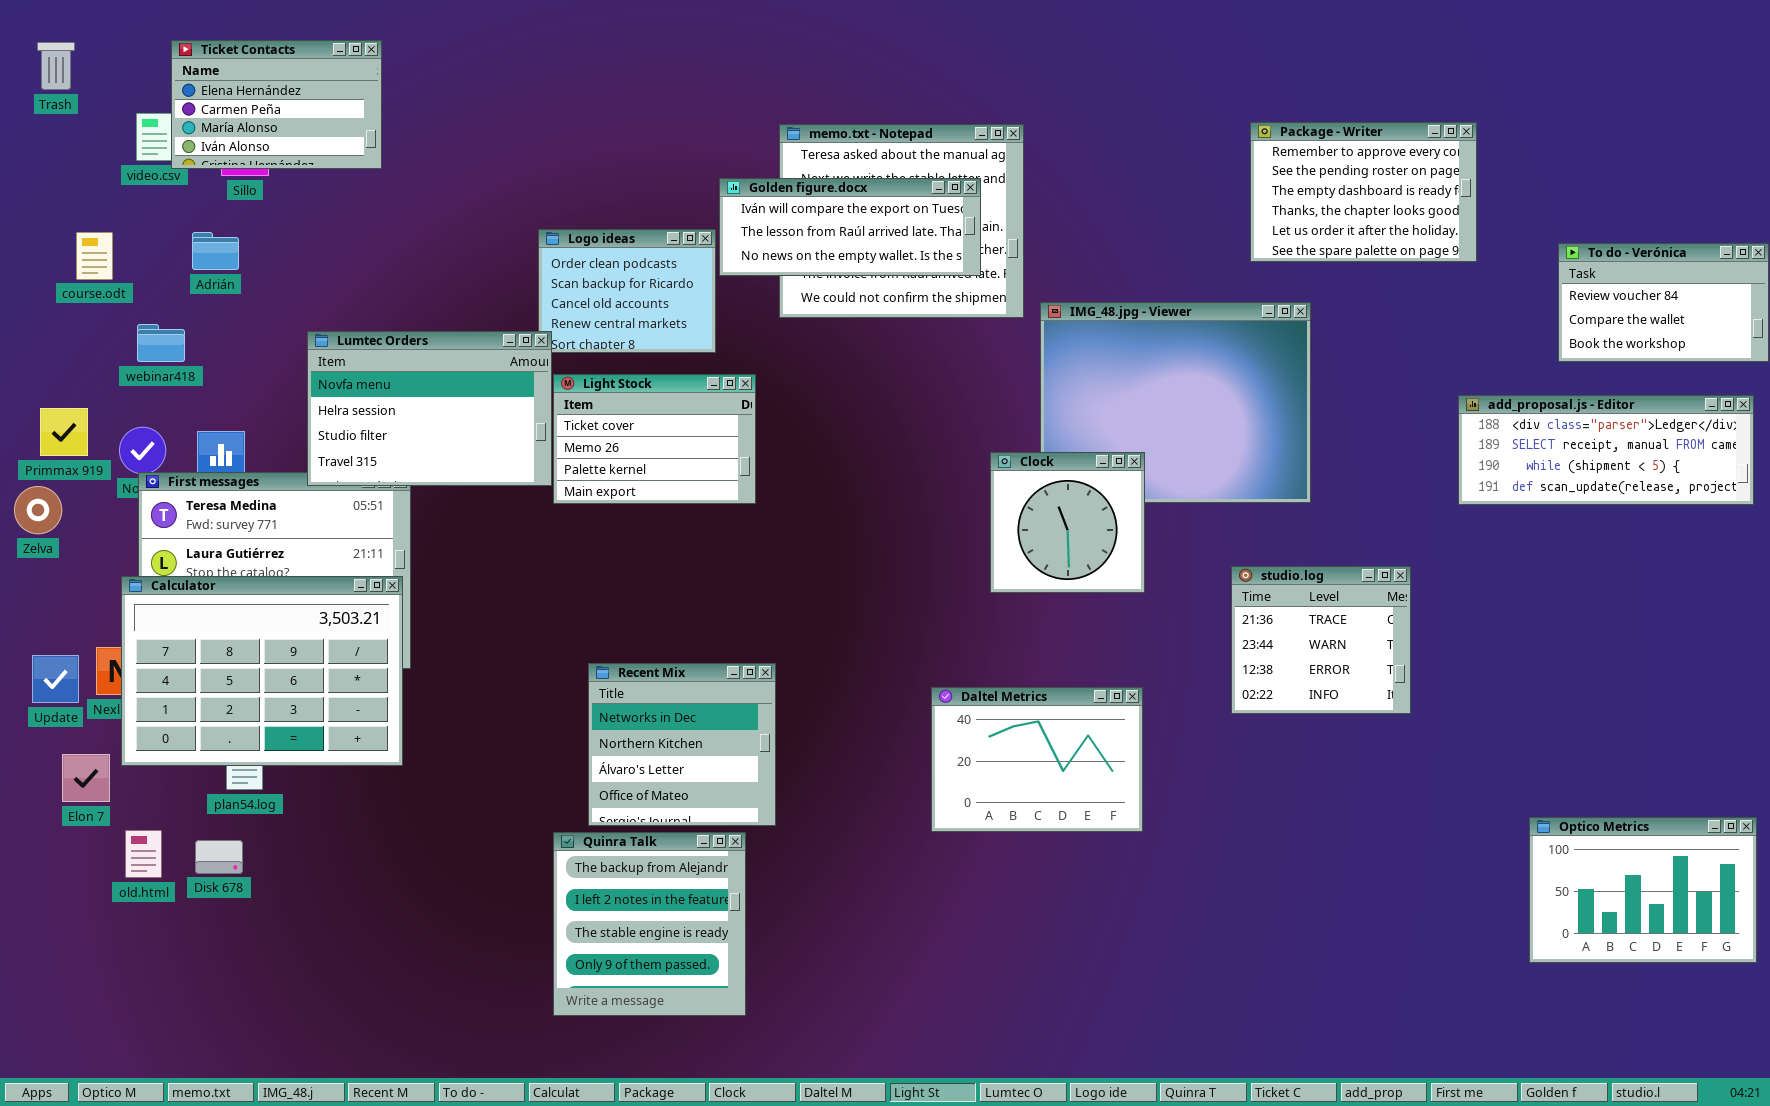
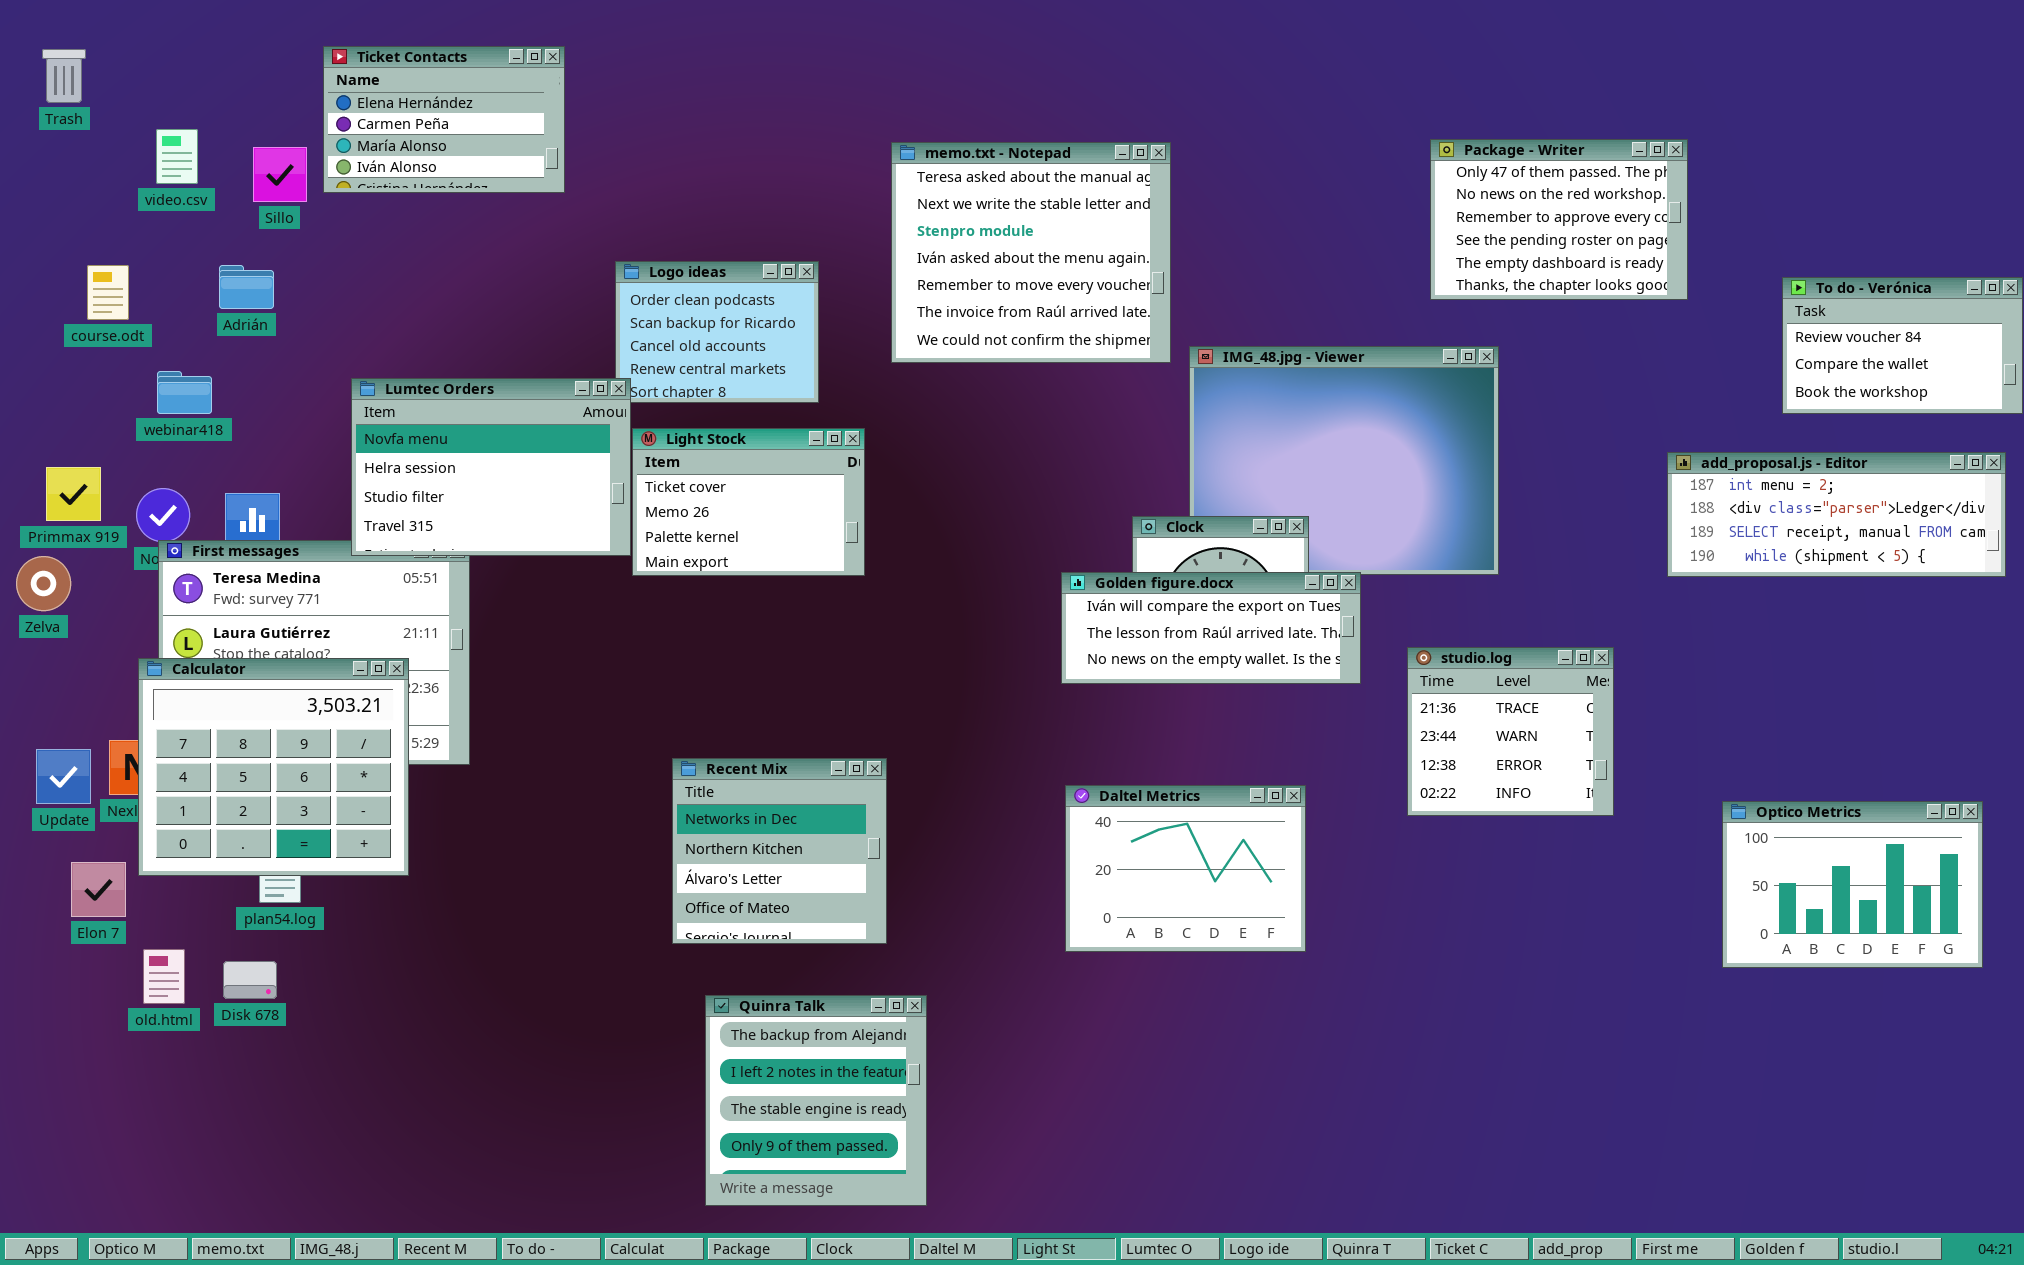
Ticket Contacts: [171,40,382,169] -> [323,46,565,193], moved
Package - Writer: [1250,122,1477,262] -> [1430,139,1688,300], scrolled up 2 rows
Golden figure.docx: [719,178,981,276] -> [1061,572,1361,684], moved
add_proposal.js - Editor: [1458,395,1754,505] -> [1667,452,2006,577], scrolled up 1 row
Calculator: [121,576,403,766] -> [138,658,409,876], resized
Optico Metrics: [1529,817,1757,963] -> [1722,801,1983,968], moved
Quinra Talk: [553,832,746,1016] -> [705,995,927,1206], moved

